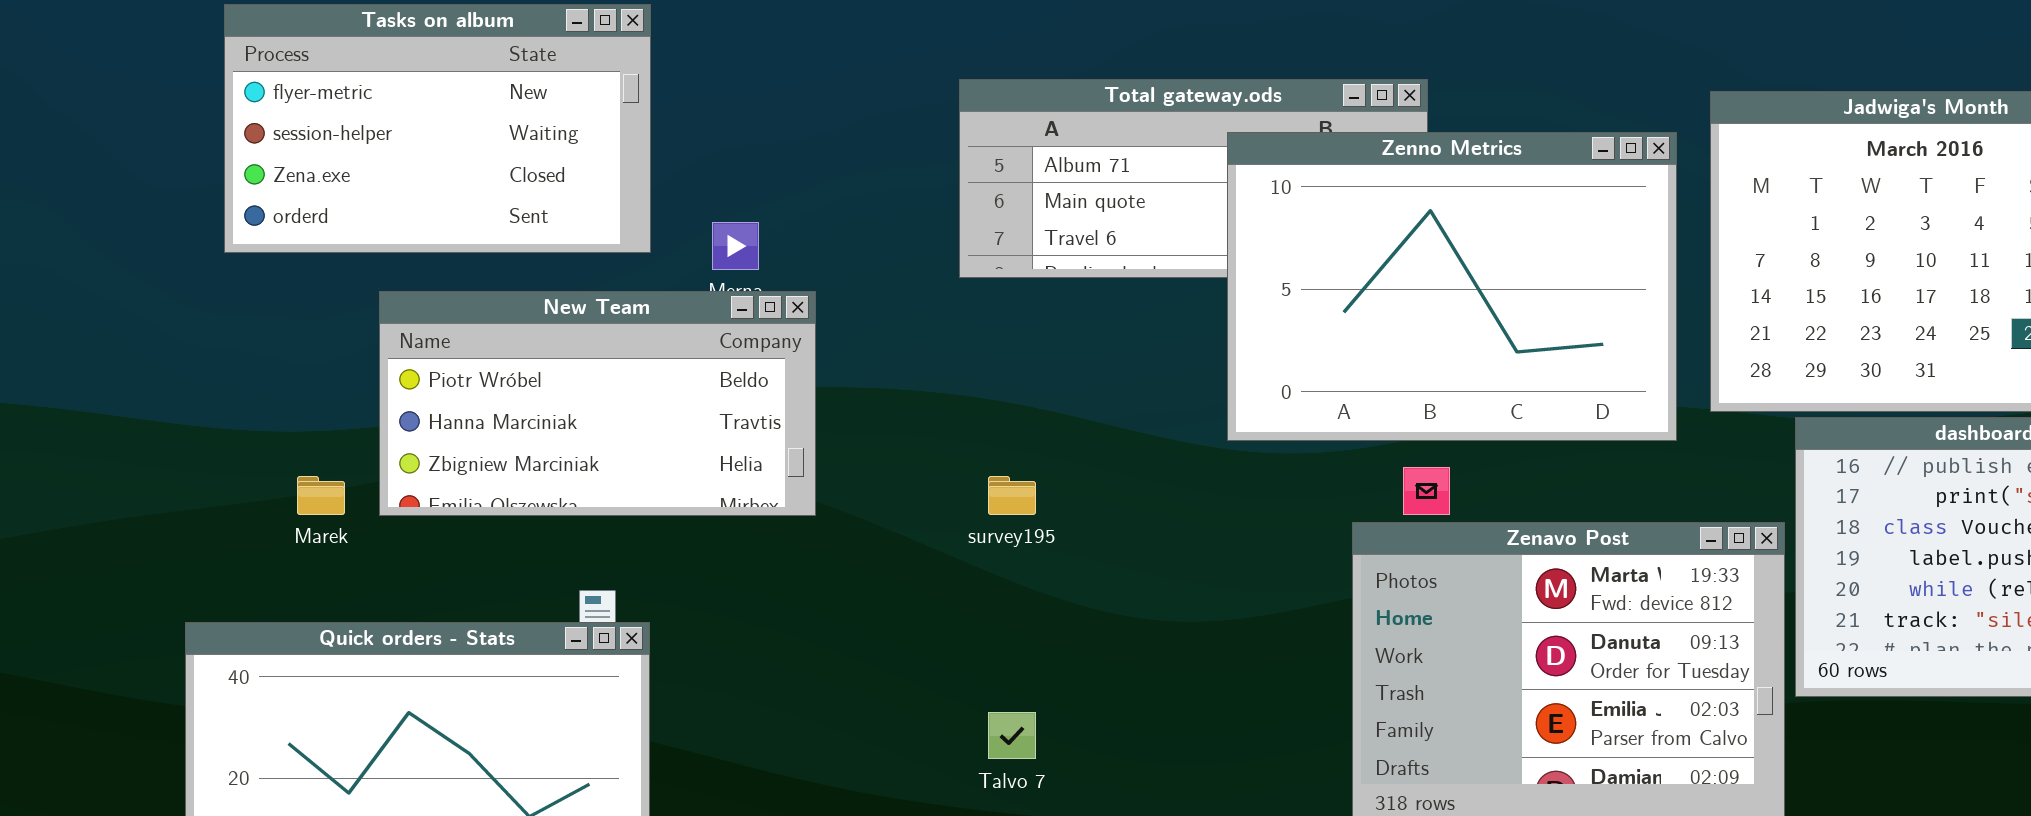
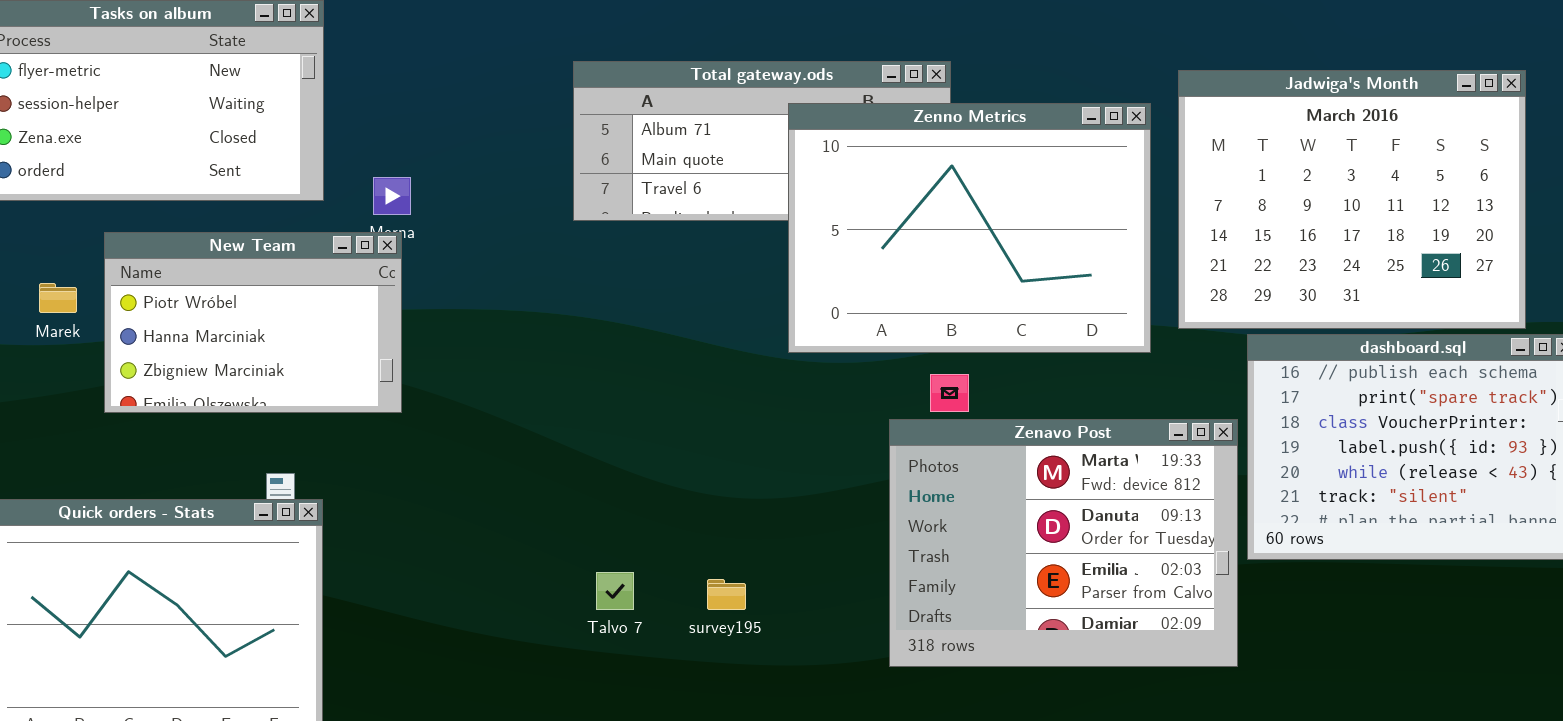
New Team: [379,291,816,516] -> [104,232,402,413], resized
Marek: [297,476,345,515] -> [39,283,77,313], moved
survey195: [988,476,1036,515] -> [707,579,746,610], moved

